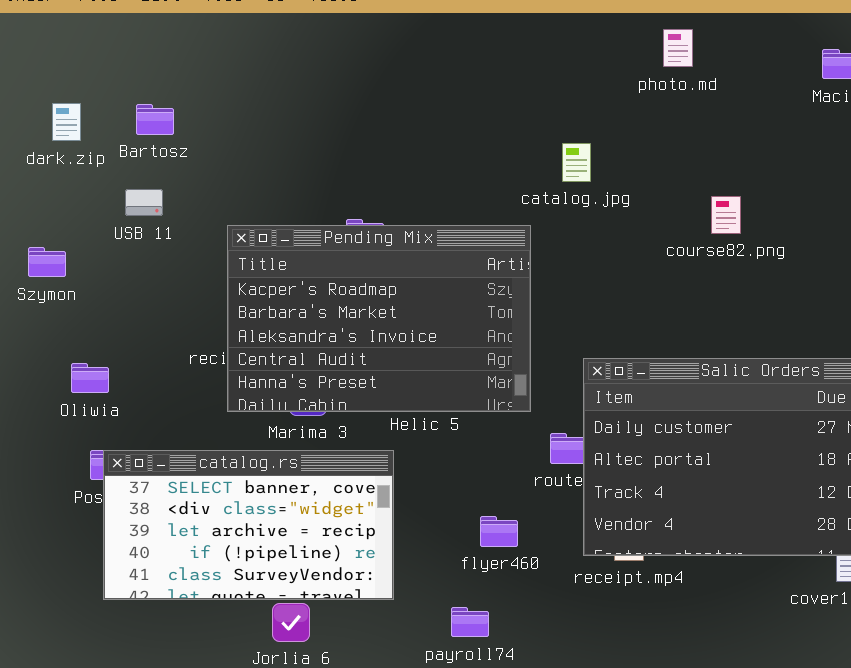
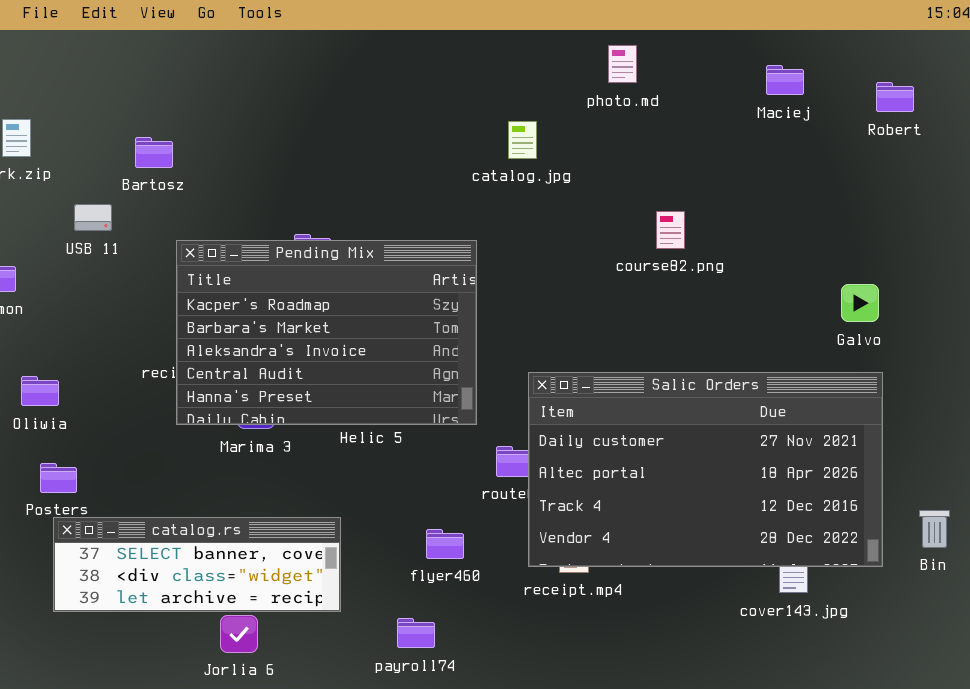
Bartosz: [136,104,174,135] -> [135,137,173,168], moved
catalog.jpg: [562,143,591,182] -> [508,121,537,159], moved
catalog.rs: [103,450,394,600] -> [53,517,341,612], resized

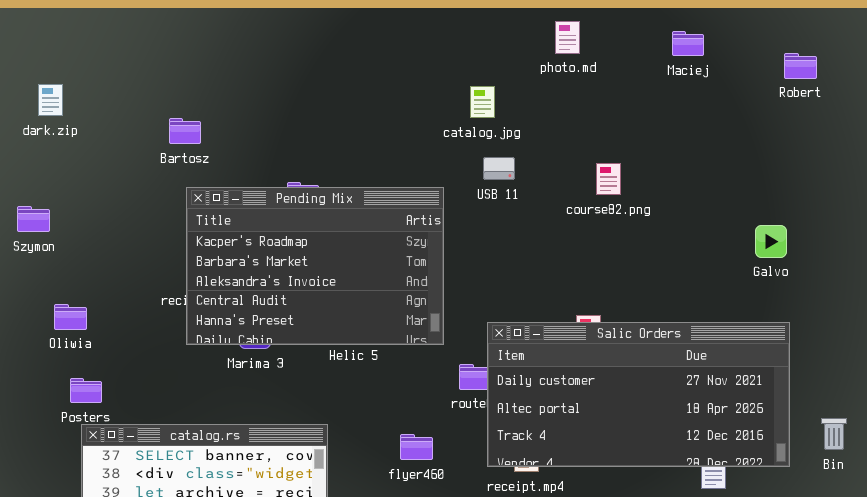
Maciej: [766,65,804,95] -> [672,31,704,56], moved
Bartosz: [135,137,173,168] -> [169,118,201,144], moved
USB 11: [74,204,112,231] -> [483,157,515,180], moved
Salic Orders: [528,372,883,567] -> [487,322,790,467], resized

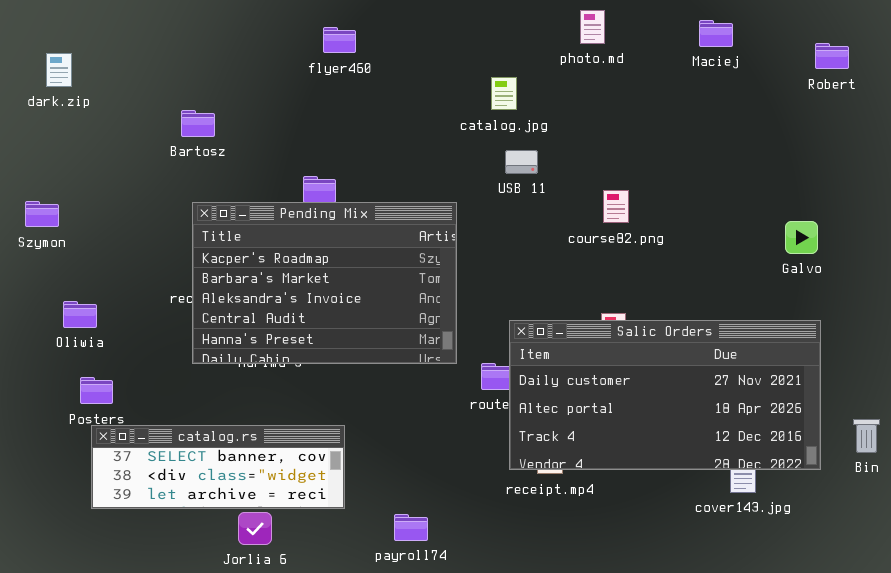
dark.zip: [38,84,63,116] -> [46,53,72,87], moved
course82.png: [596,163,621,195] -> [603,190,629,223], moved
Pending Mix: [186,187,444,345] -> [192,202,457,364], moved
flyer460: [400,434,433,460] -> [323,27,356,53], moved

